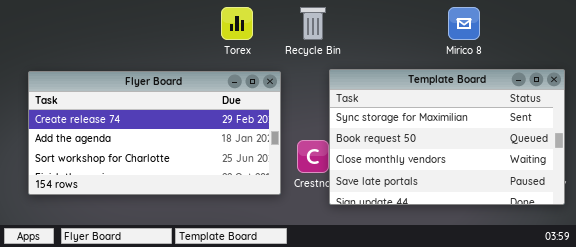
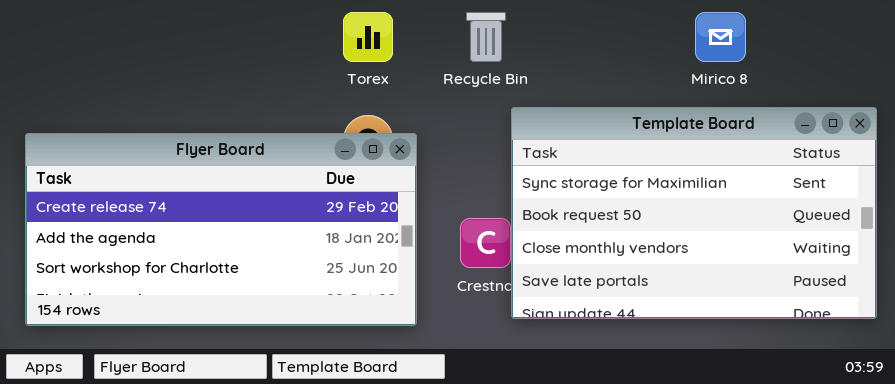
Flyer Board: [28,71,281,195] -> [25,133,417,326], moved

